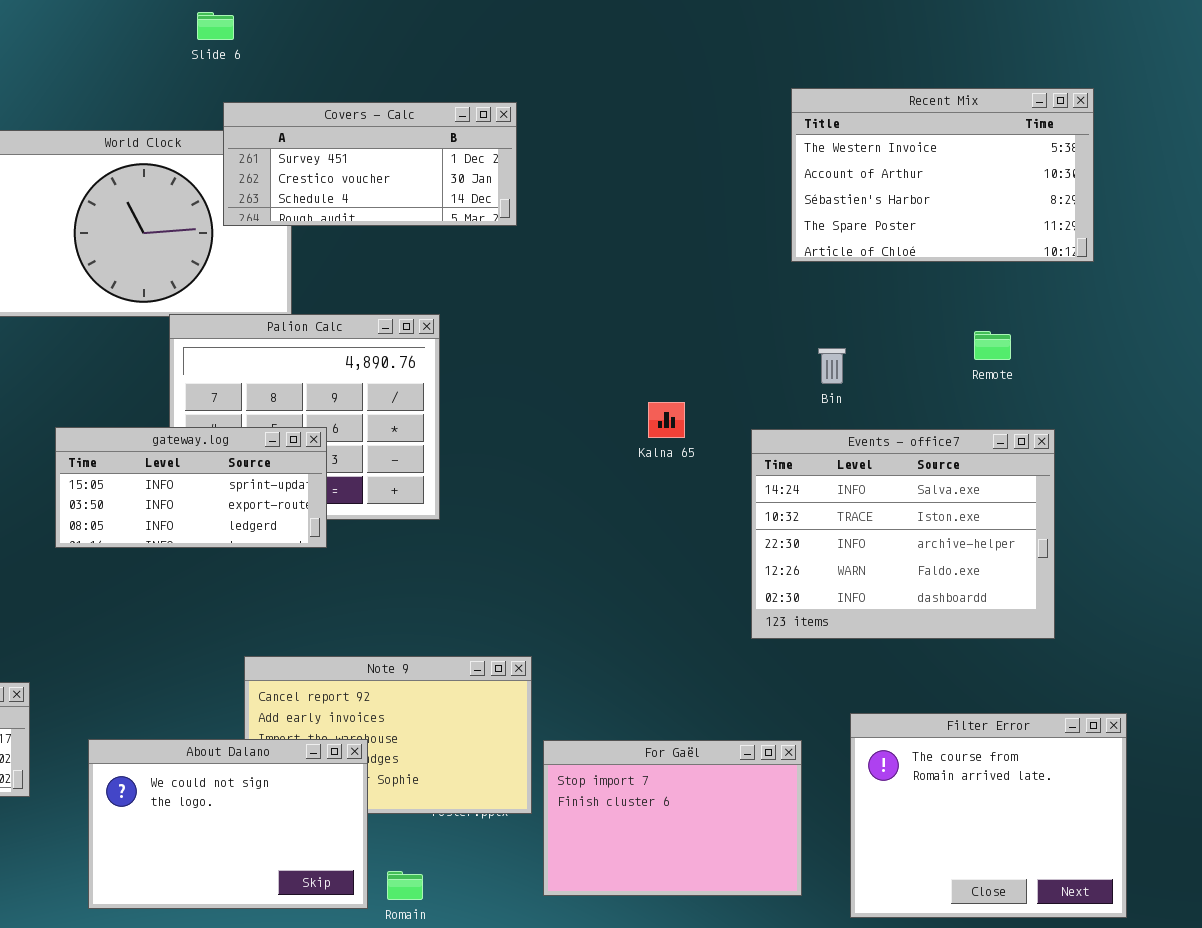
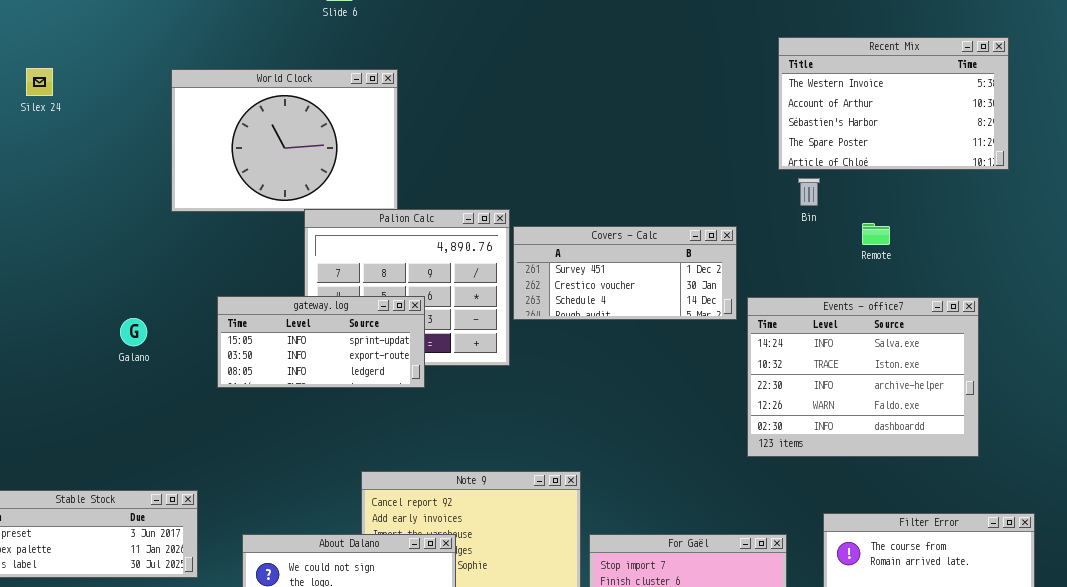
Covers - Calc: [223,102,517,226] -> [513,226,737,320], moved
Remote: [974,331,1011,360] -> [862,223,890,245], moved
Bin: [818,348,846,384] -> [798,178,820,206], moved

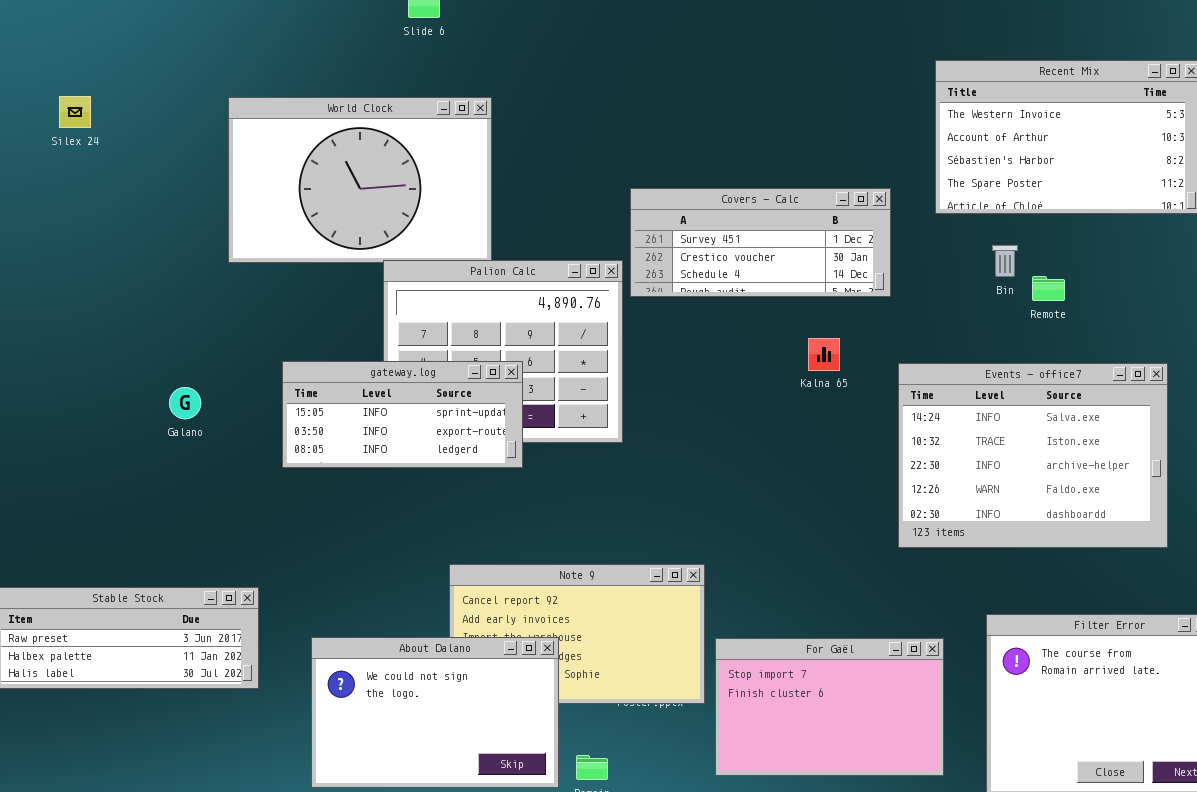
Bin: [798,178,820,206] -> [992,245,1018,277], moved
Covers - Calc: [513,226,737,320] -> [630,188,891,297], moved

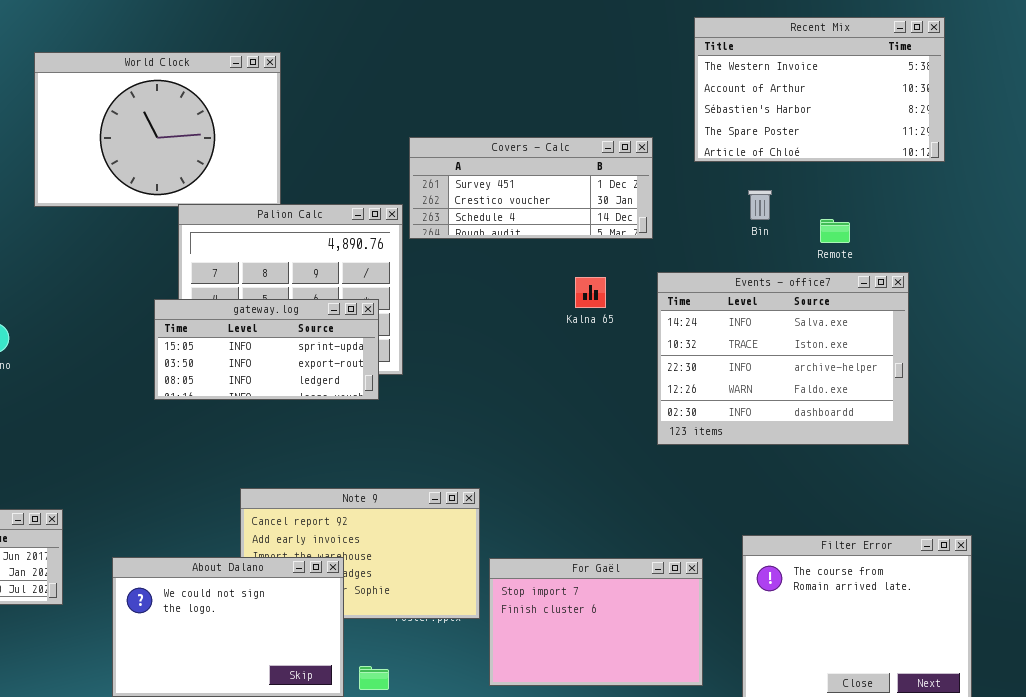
Remote: [1032,276,1065,301] -> [820,219,850,243], moved
gateway.log: [282,361,523,468] -> [154,299,379,400], moved
Events - office7: [898,363,1168,548] -> [657,272,909,445], moved

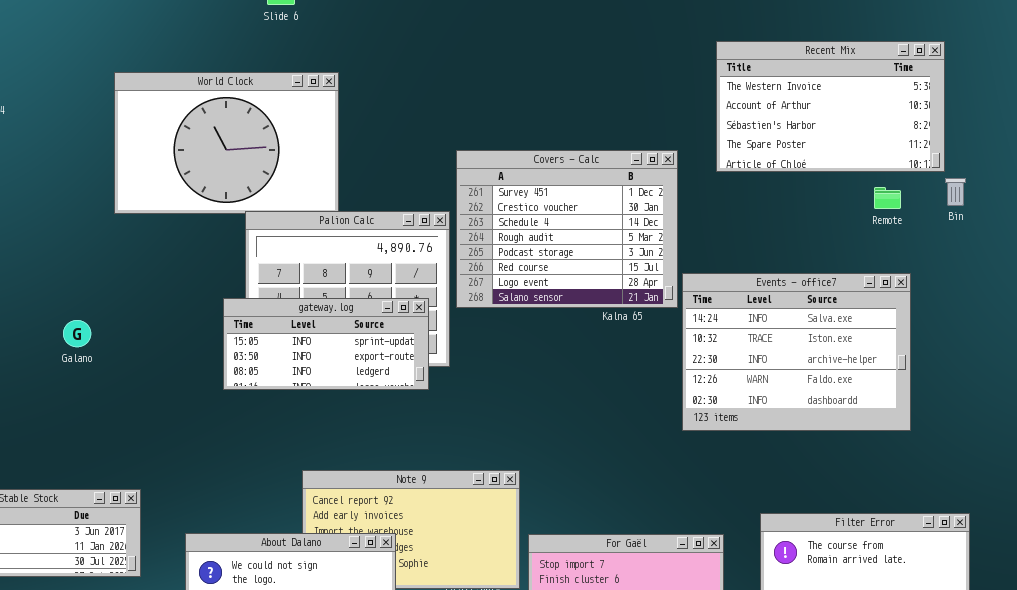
Covers - Calc: [409,137,653,239] -> [456,150,678,308], resized
Bin: [748,190,772,220] -> [945,178,966,206], moved
Remote: [820,219,850,243] -> [874,187,901,209], moved

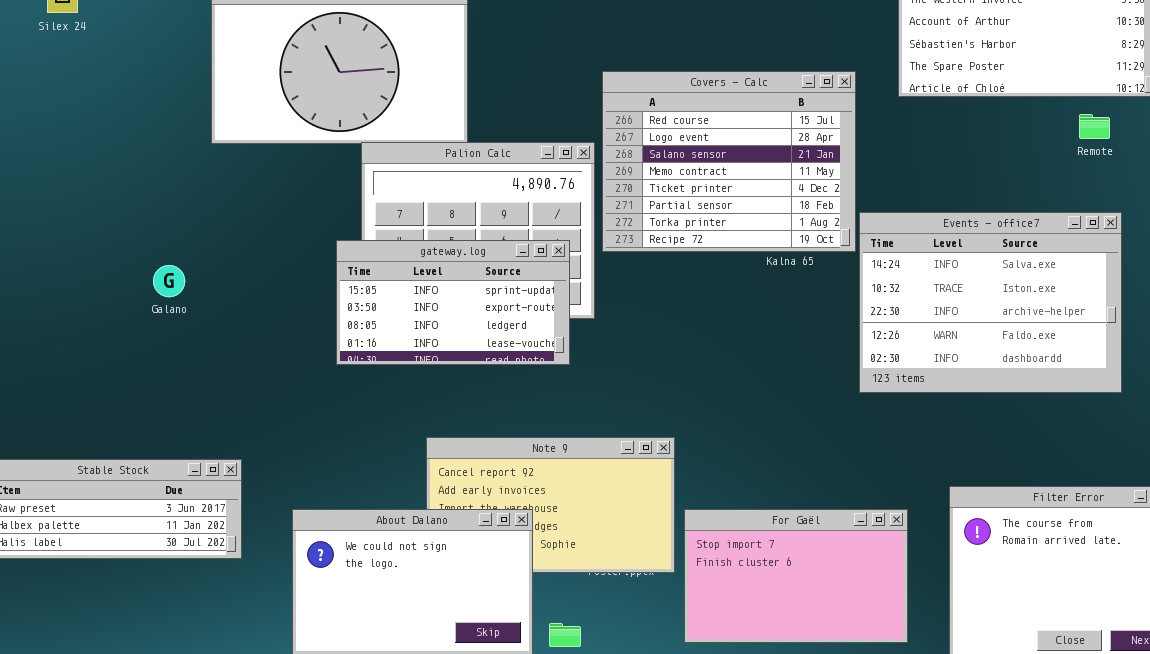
Covers - Calc: [456,150,678,308] -> [602,71,856,252], scrolled down 5 rows
gateway.log: [223,298,429,390] -> [336,240,570,365], resized

